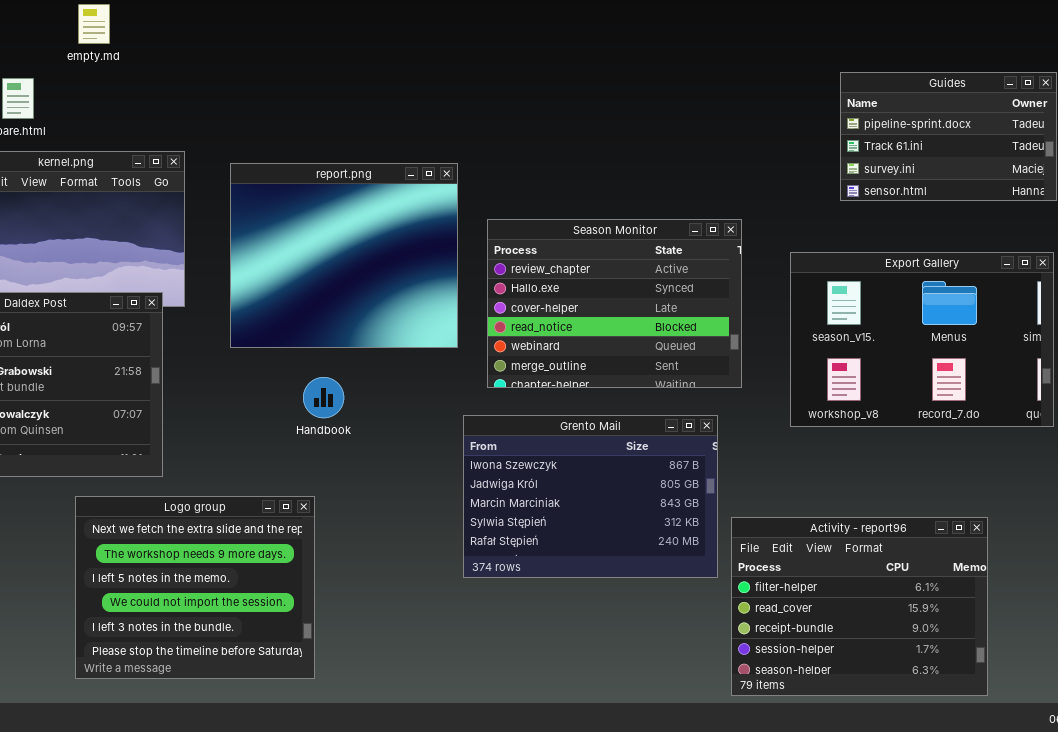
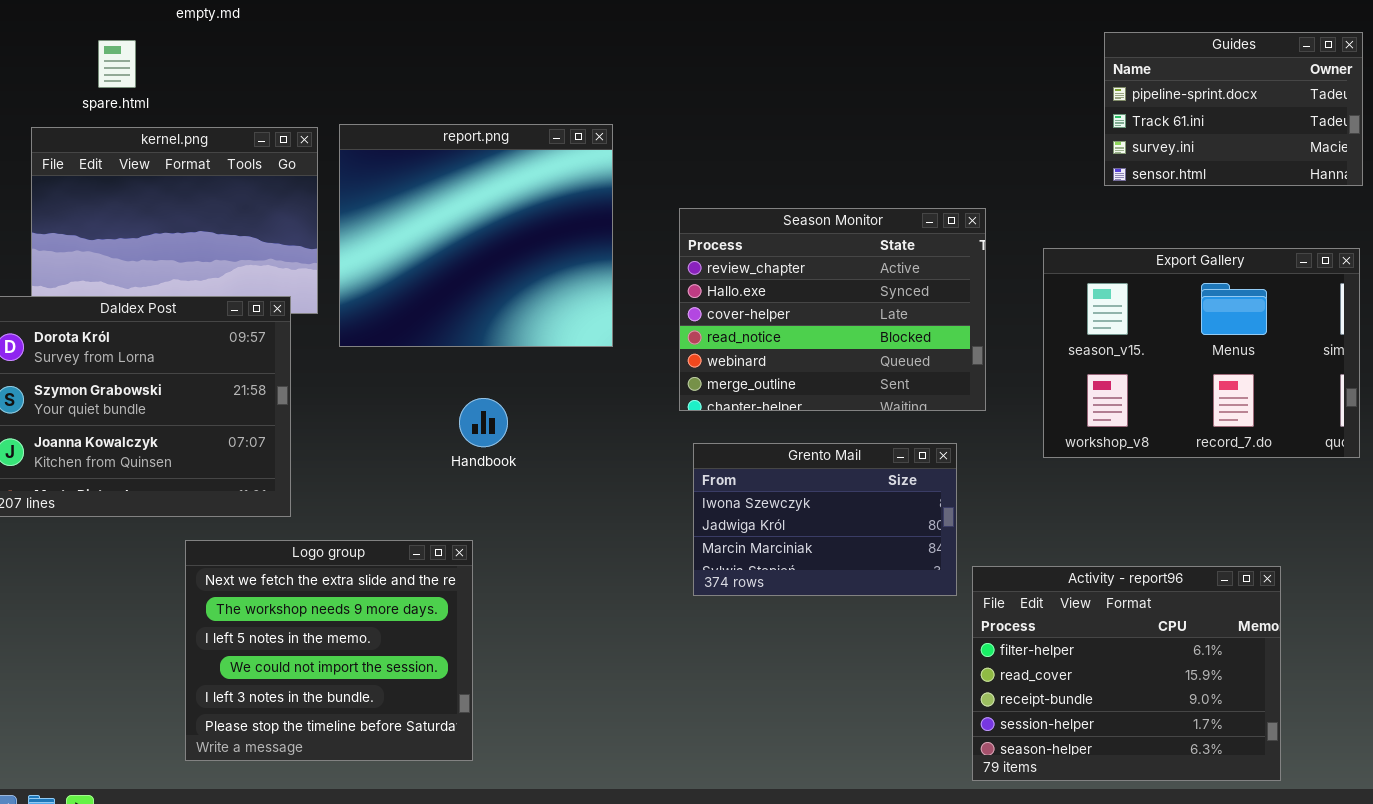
report.png: [230,163,458,348] -> [339,124,613,347], moved
Grento Mail: [463,415,718,578] -> [693,443,957,596], resized

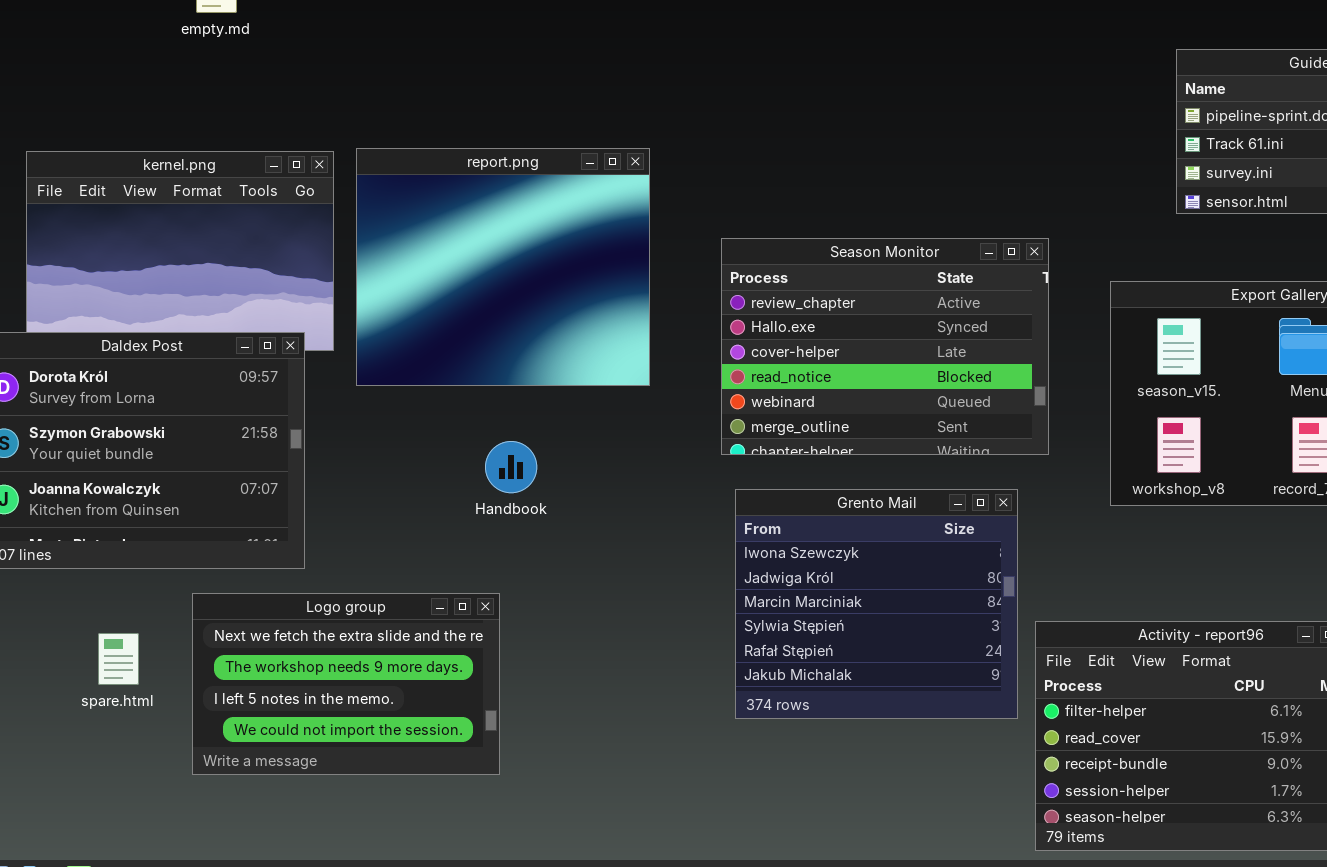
spare.html: [98,40,136,88] -> [98,633,139,685], moved
Grento Mail: [693,443,957,596] -> [735,489,1018,719], resized
Logo group: [185,540,473,761] -> [192,593,500,775], resized

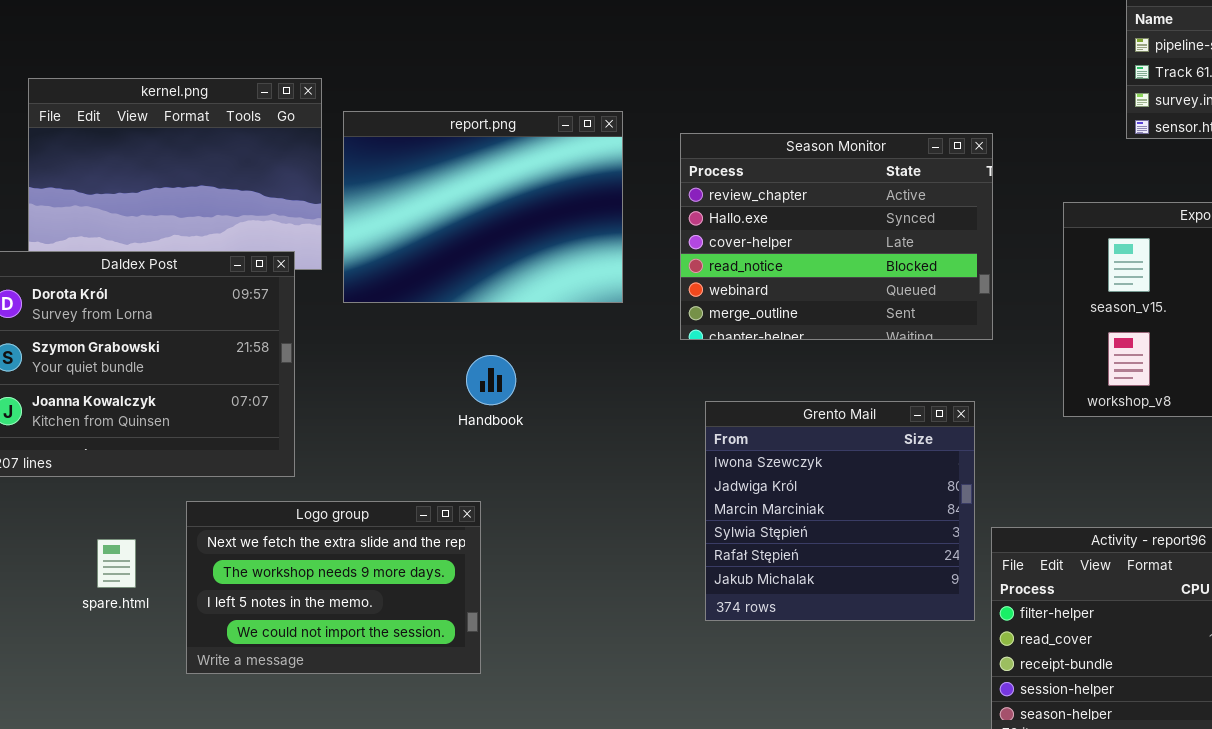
report.png: [356,148,650,386] -> [343,111,623,303], resized
Season Monitor: [721,238,1049,455] -> [680,133,993,340], moved

